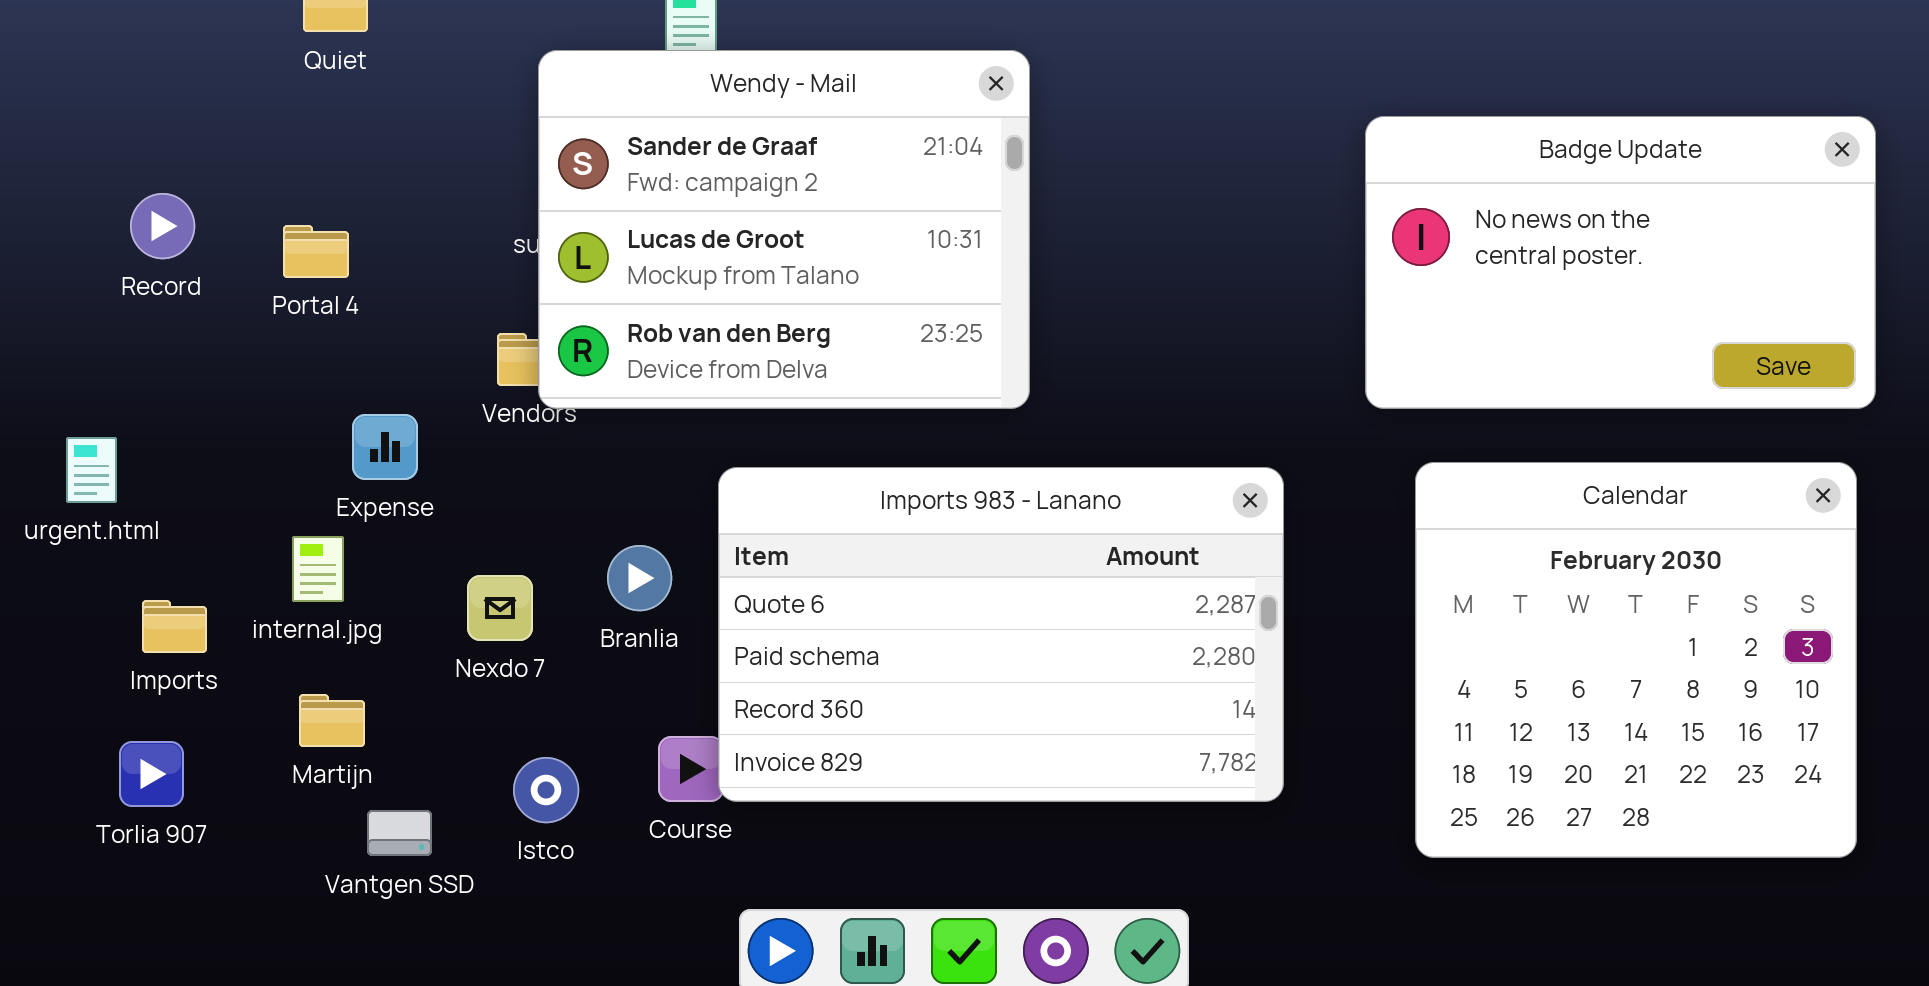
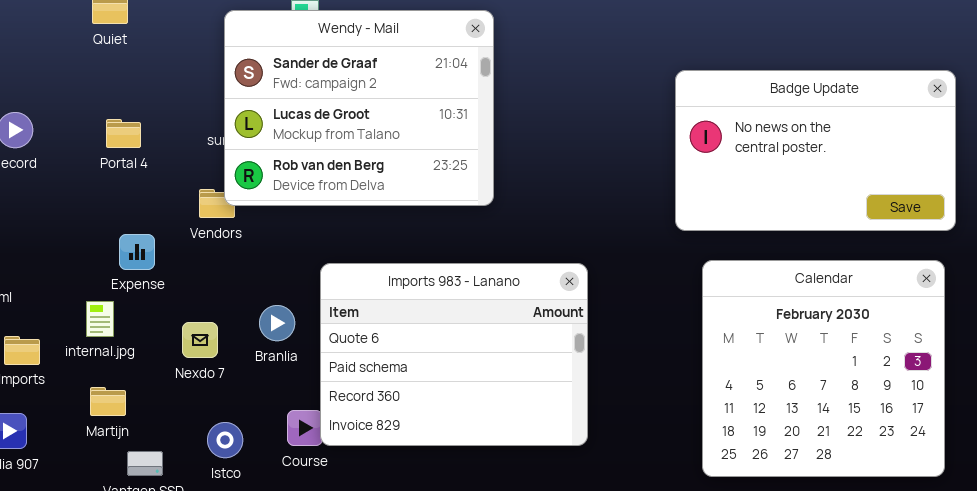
Wendy - Mail: [538,50,1030,409] -> [224,10,494,206], moved
Portal 4: [283,225,349,278] -> [106,119,141,148], moved
Imports 983 - Lanano: [718,467,1284,802] -> [320,263,588,446], resized

